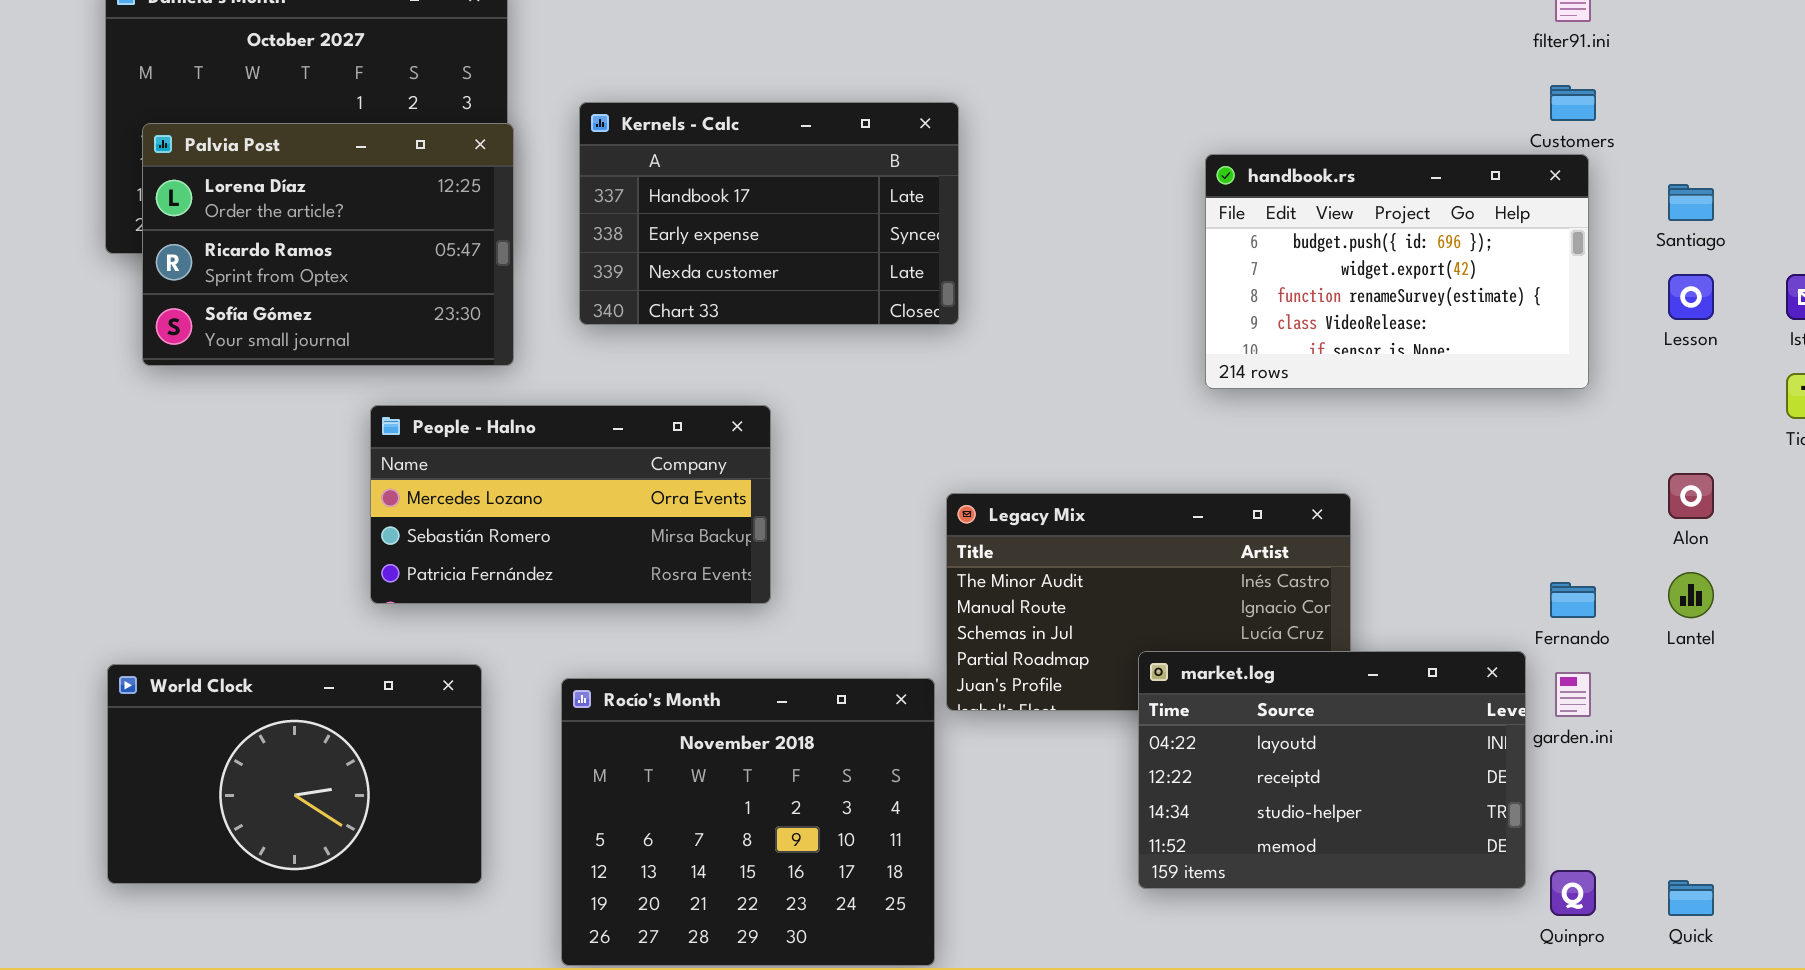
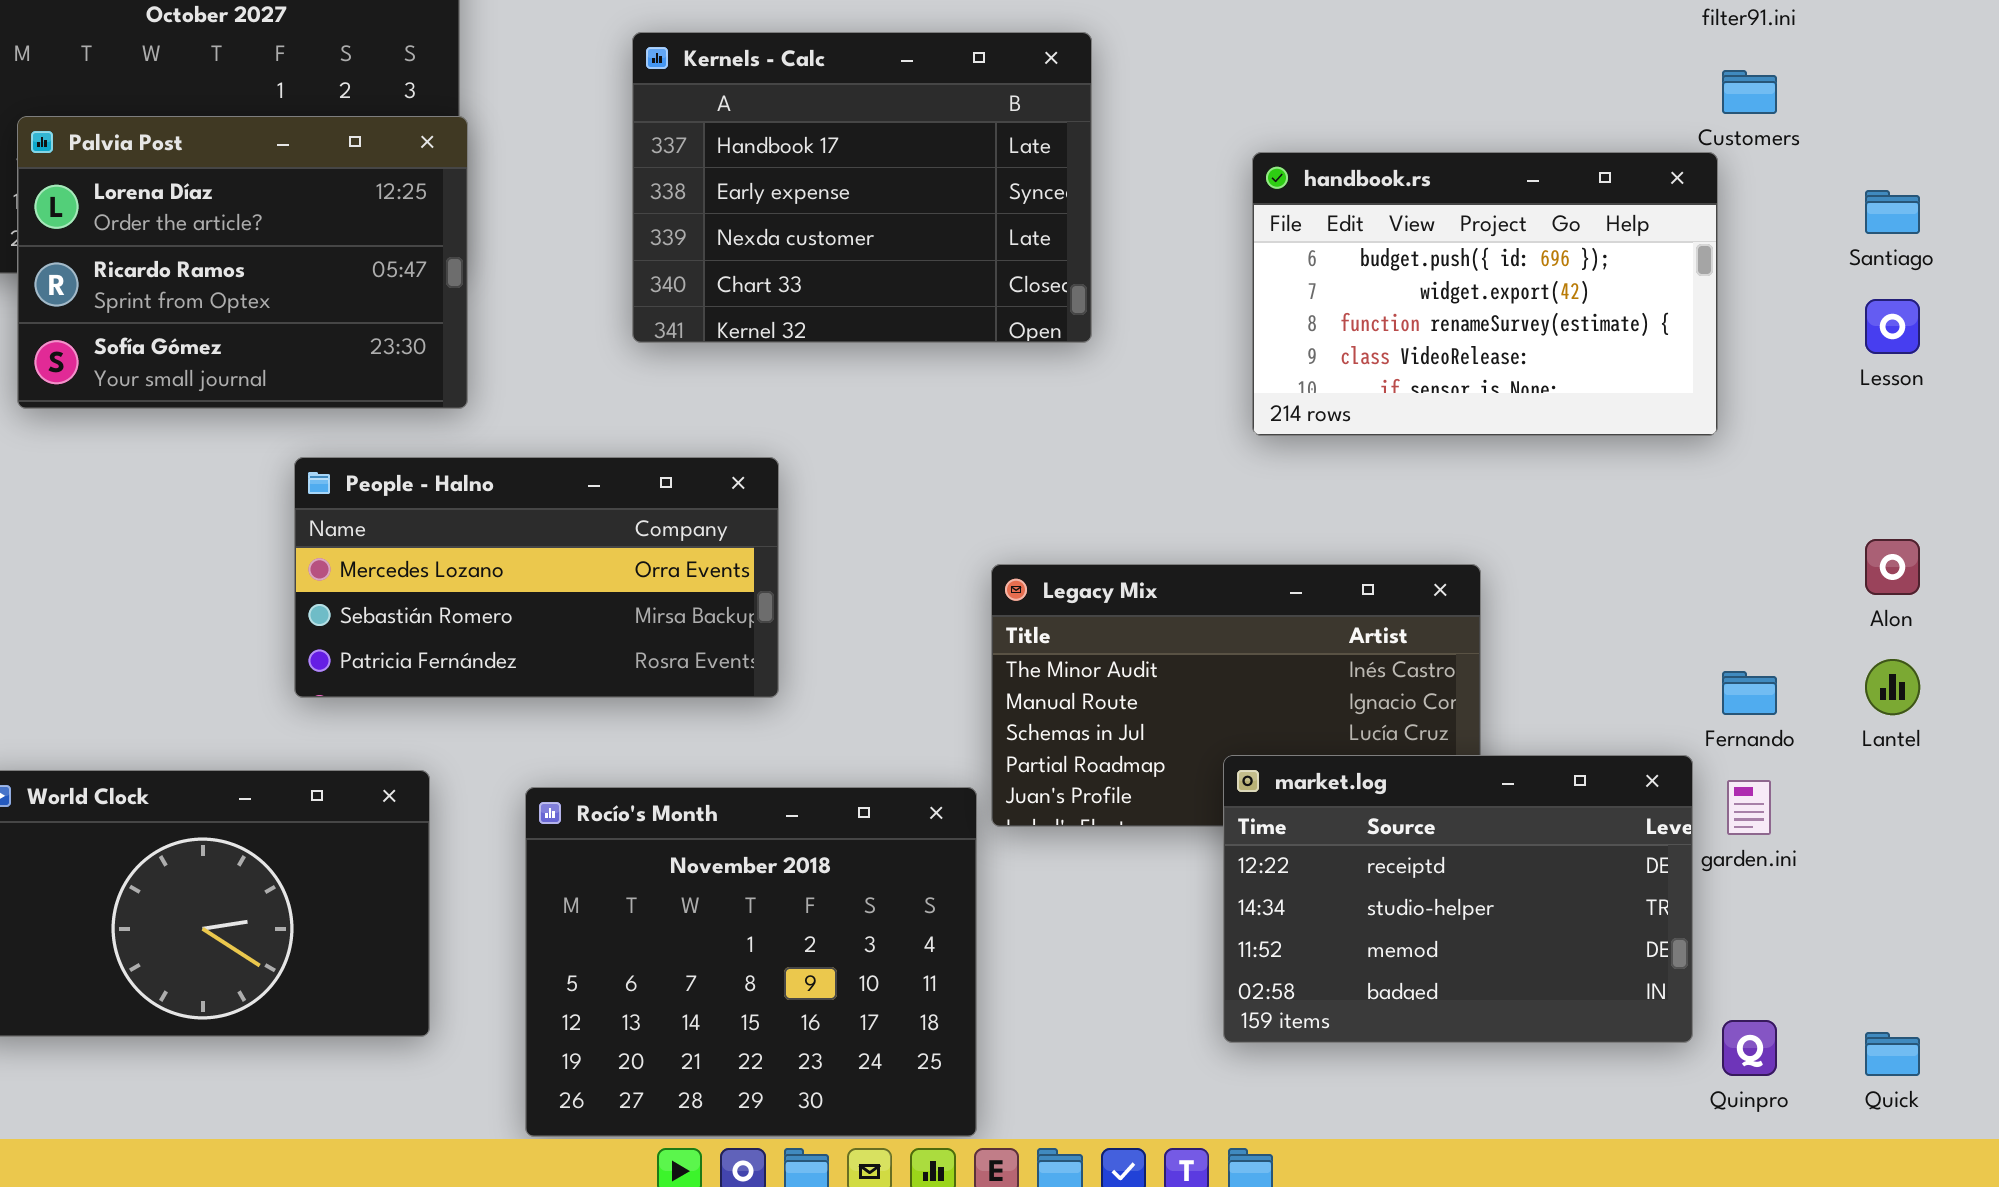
Kernels - Calc: [579,102,959,325] -> [632,32,1092,343], moved, resized
handbook.rs: [1205,154,1589,389] -> [1252,152,1718,436], moved
market.log: [1138,651,1526,889] -> [1223,755,1693,1043], scrolled down 1 row

